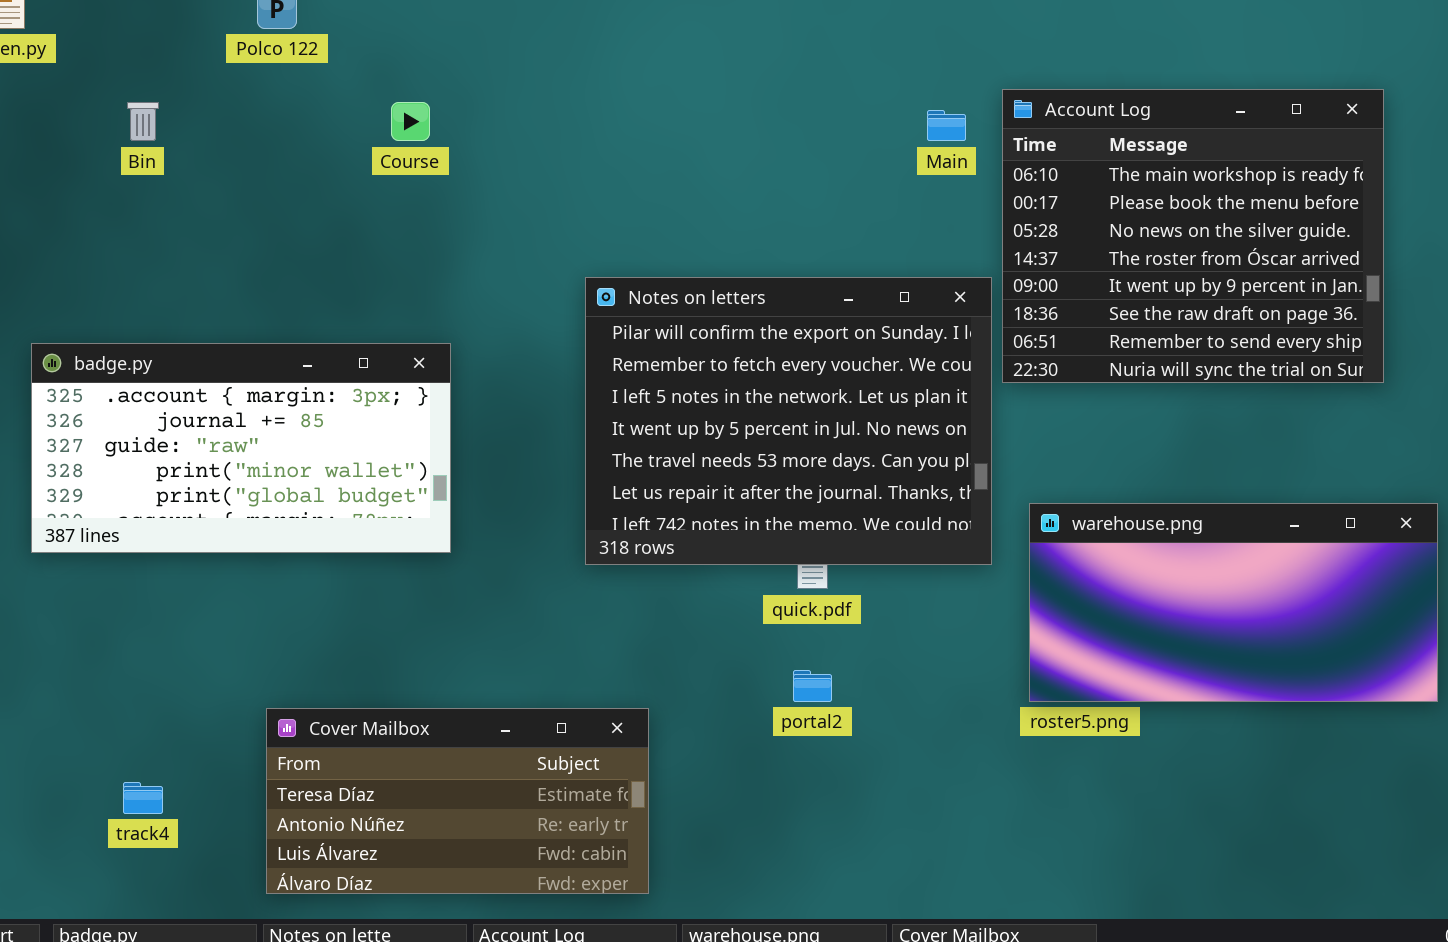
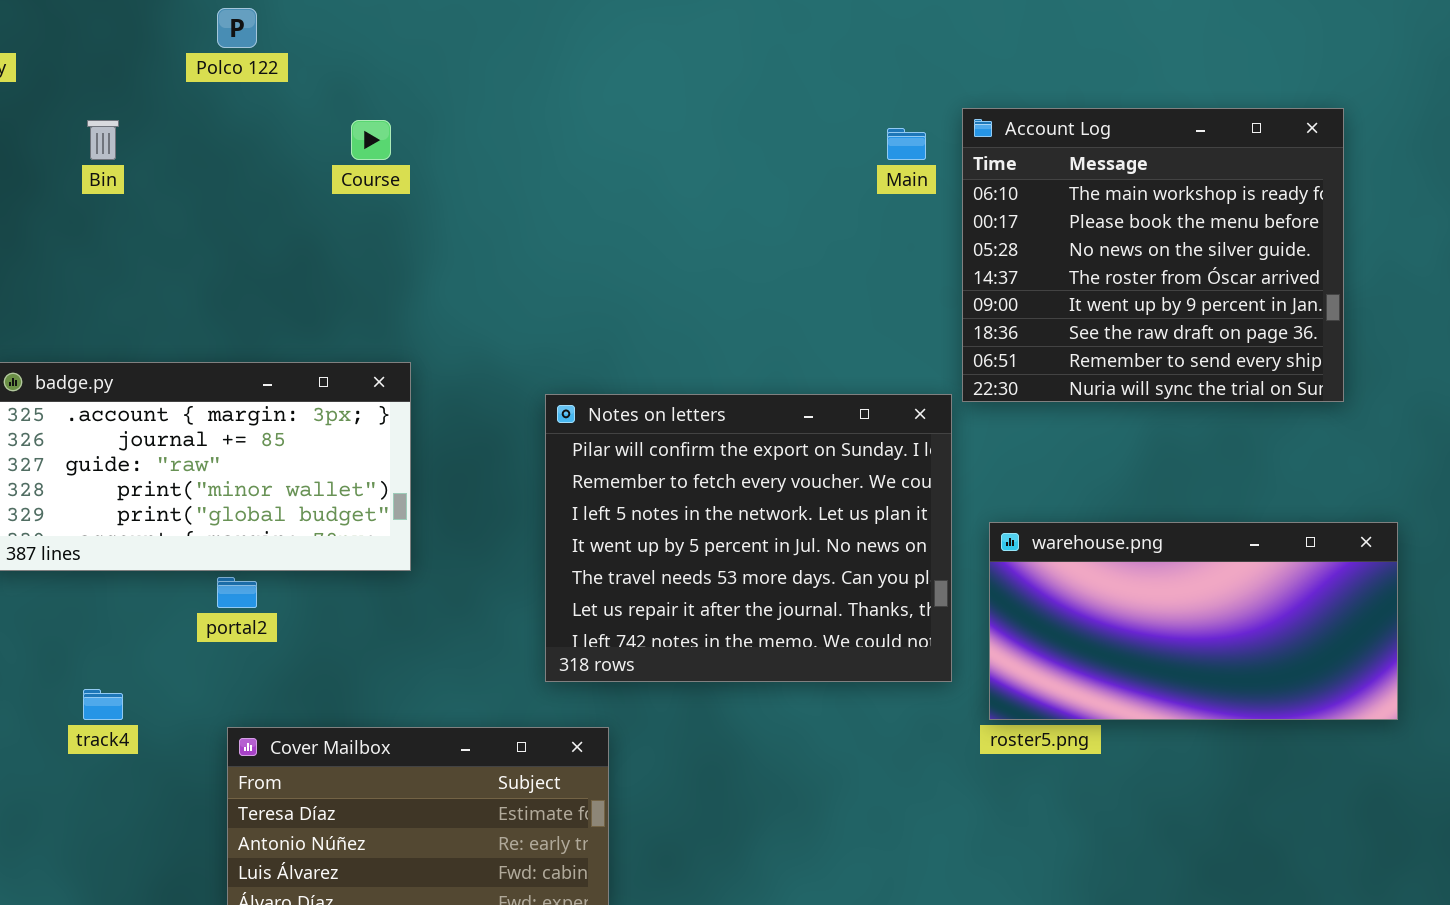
Notes on letters: [585,277,992,565] -> [545,394,952,682], moved
portal2: [793,670,832,702] -> [217,577,257,608], moved
track4: [123,782,163,814] -> [83,689,123,720], moved

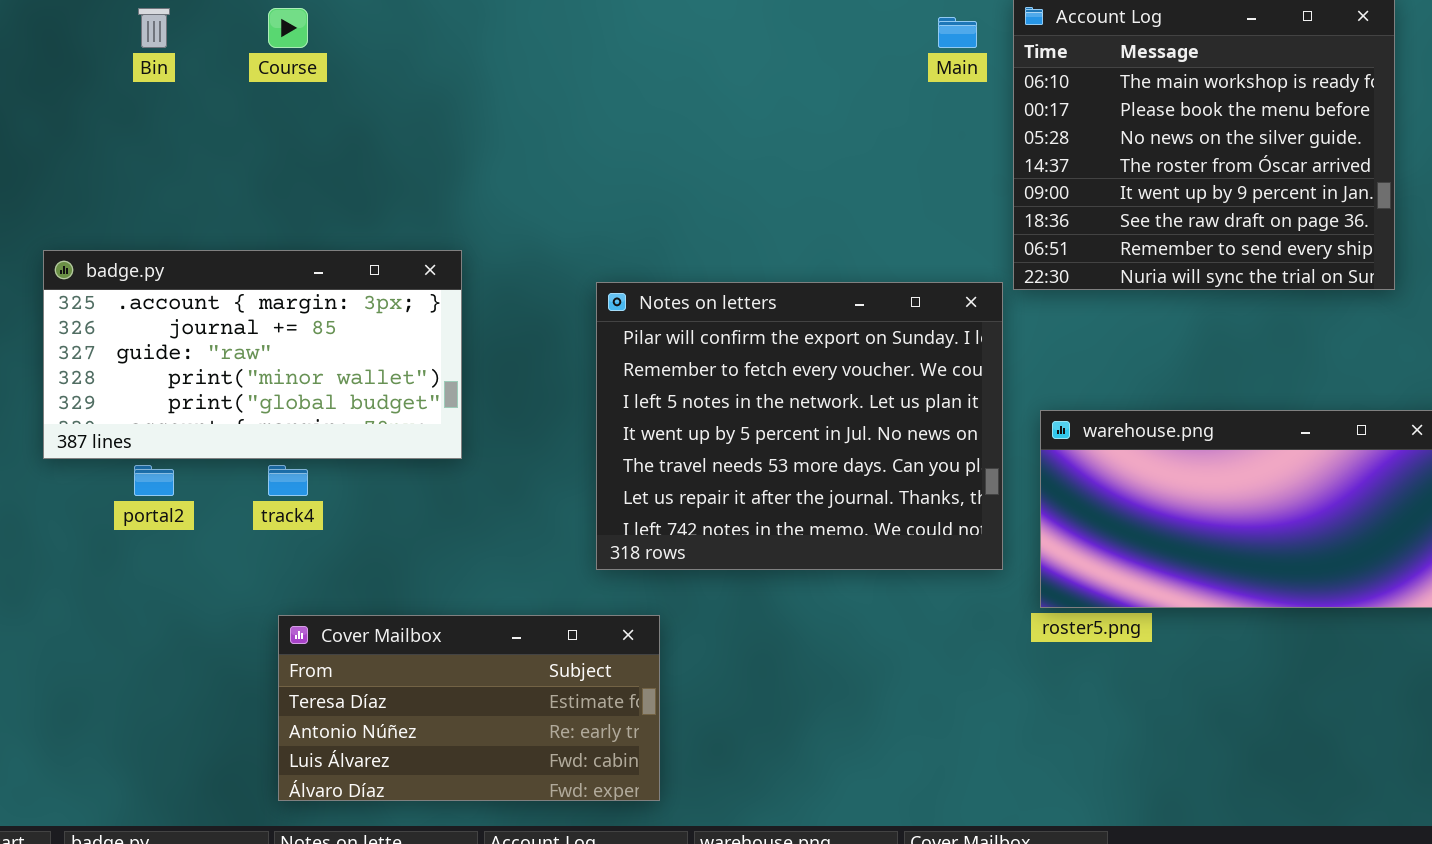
Course: [351,120,391,160] -> [268,8,308,48], moved
portal2: [217,577,257,608] -> [134,465,174,496], moved
track4: [83,689,123,720] -> [268,465,308,496], moved

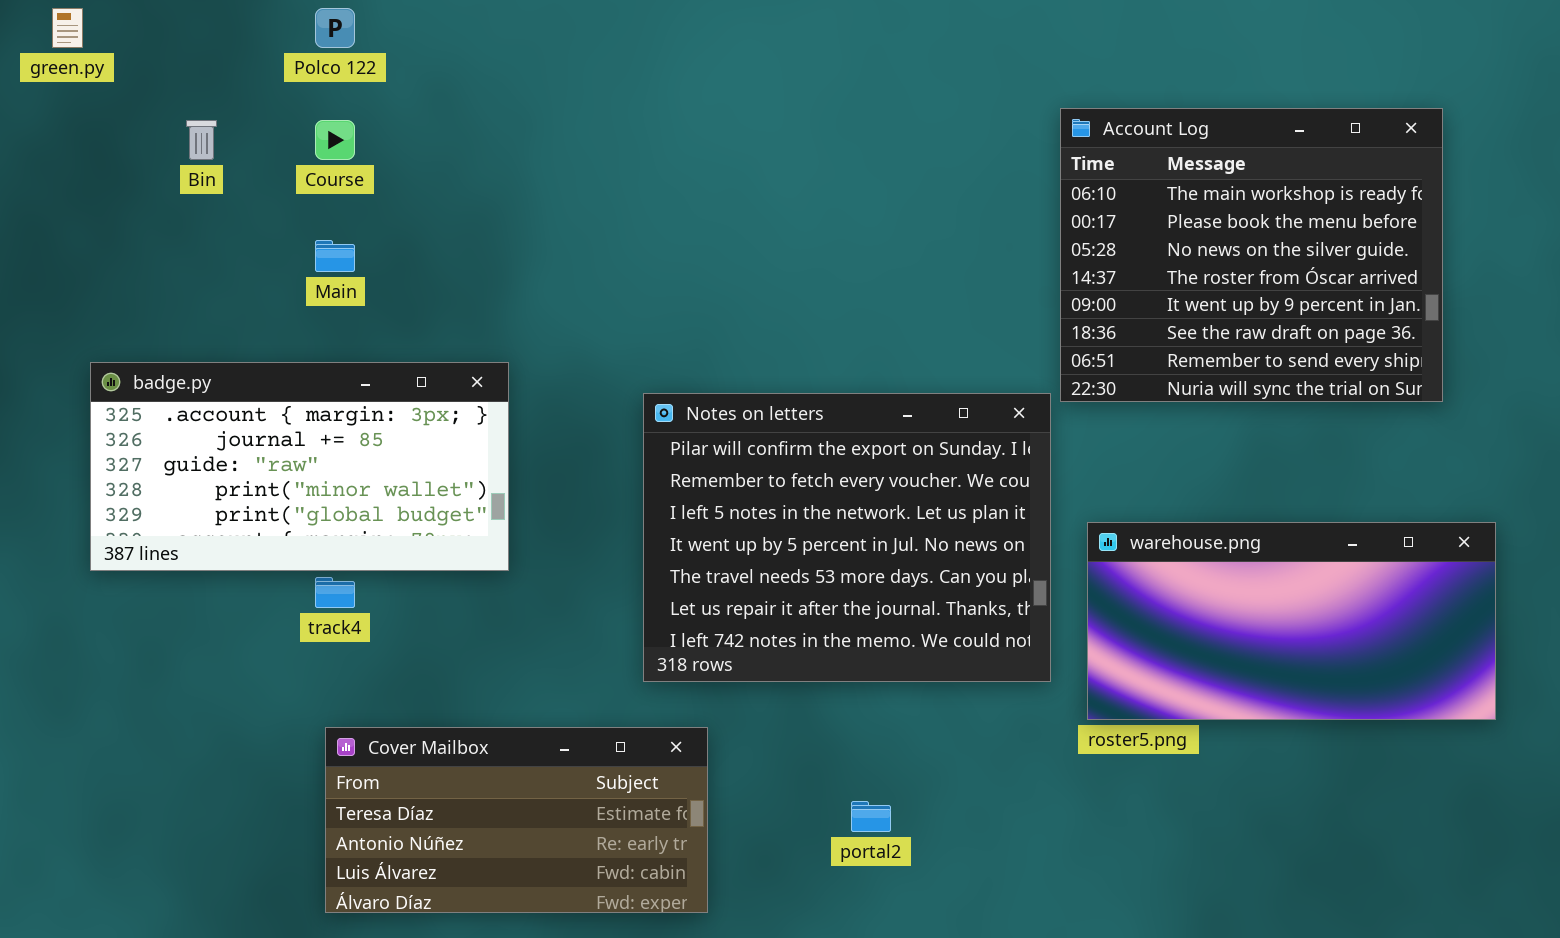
Main: [938,17,977,48] -> [315,240,355,272], moved
portal2: [134,465,174,496] -> [851,801,891,832], moved

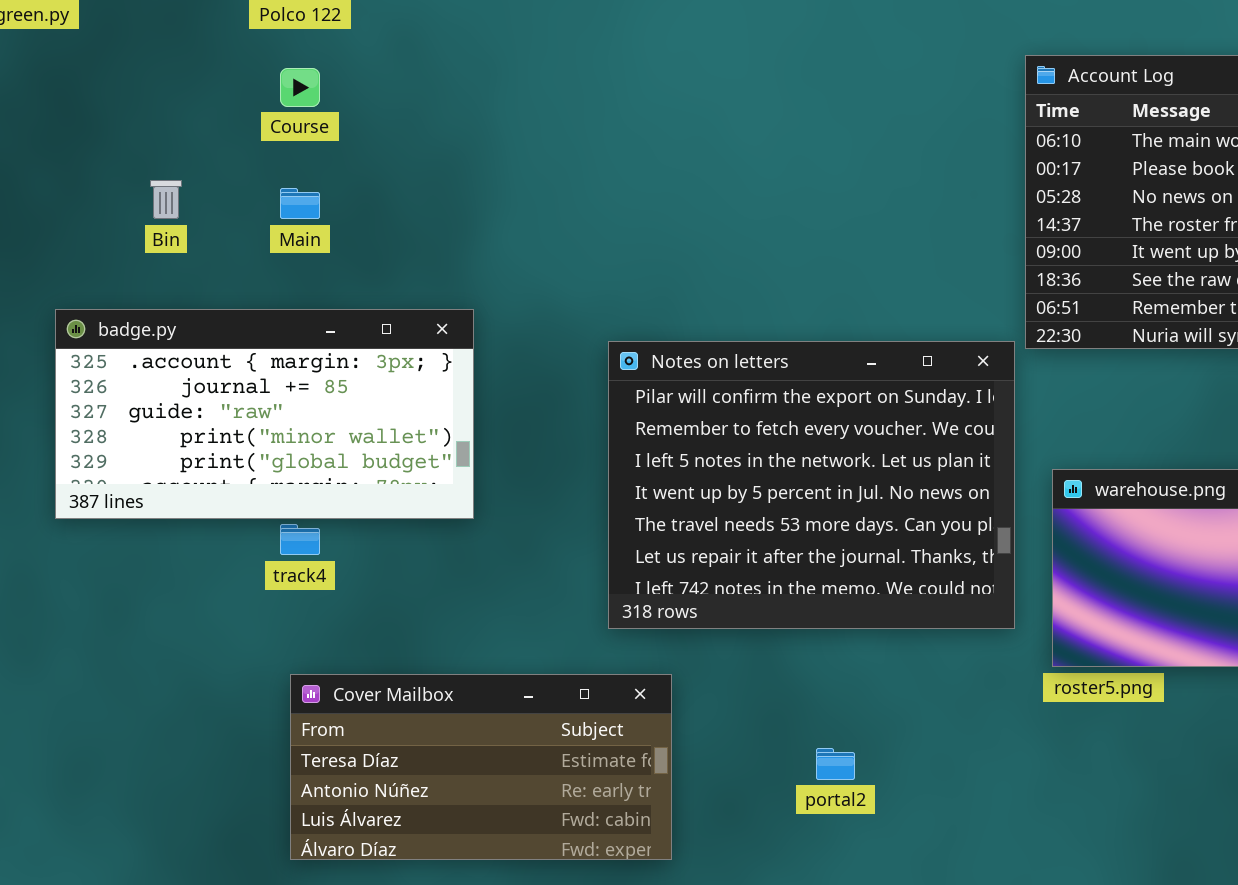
Bin: [186,120,217,160] -> [150,180,182,219], moved

